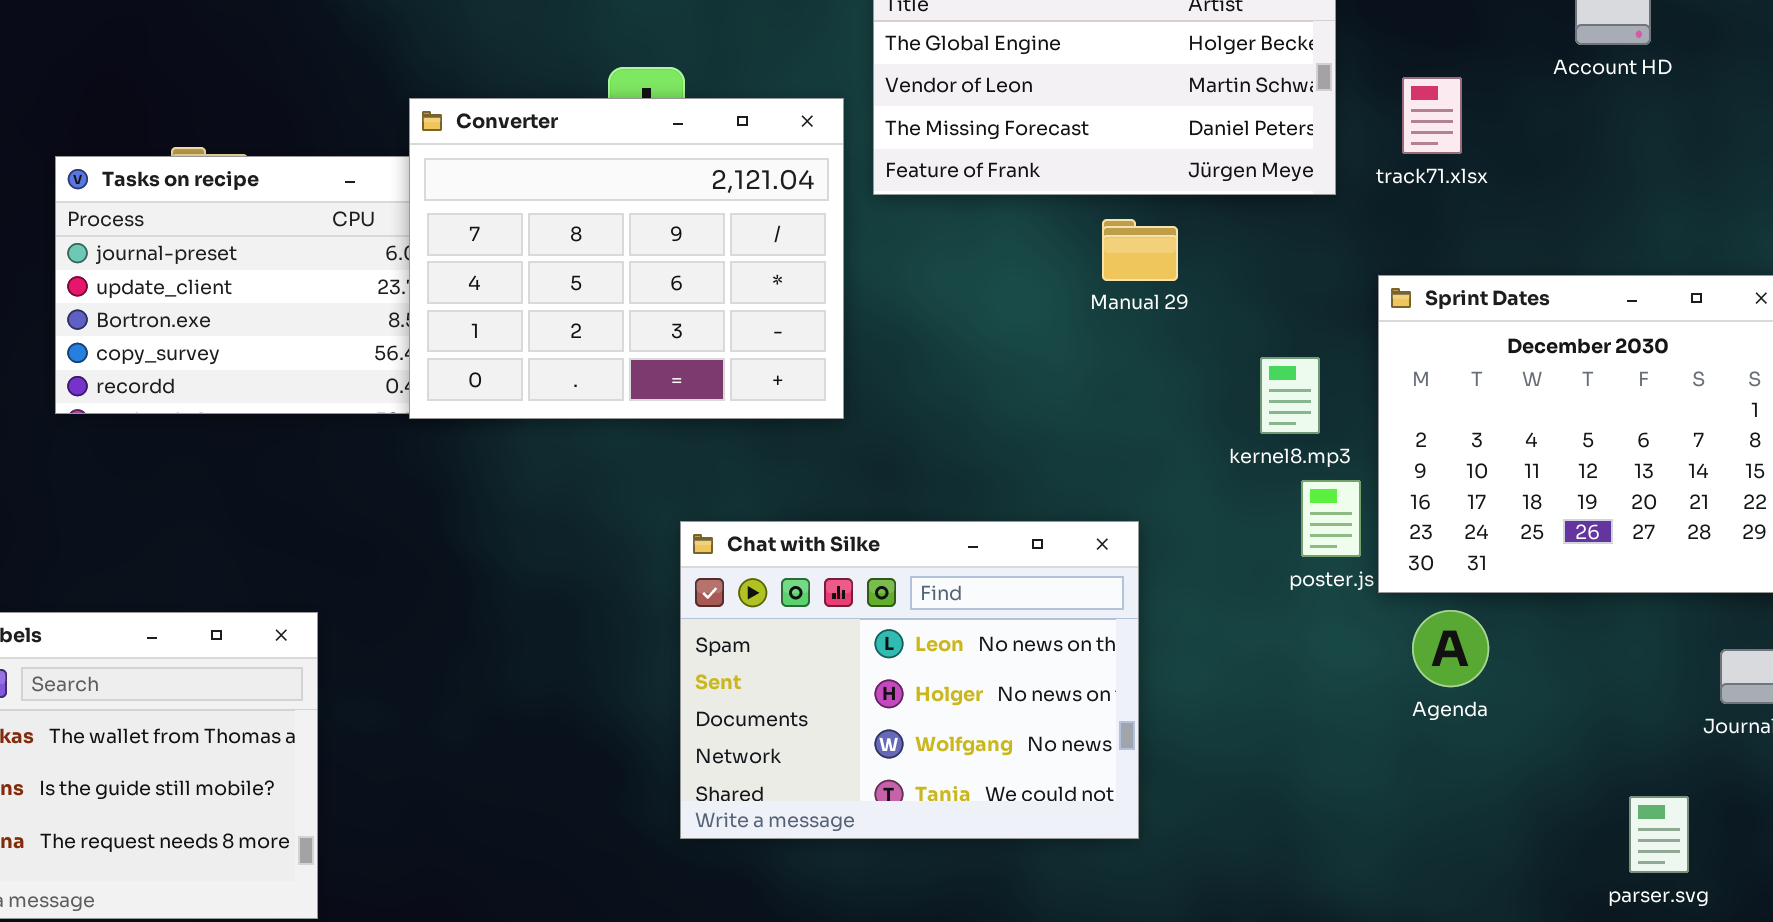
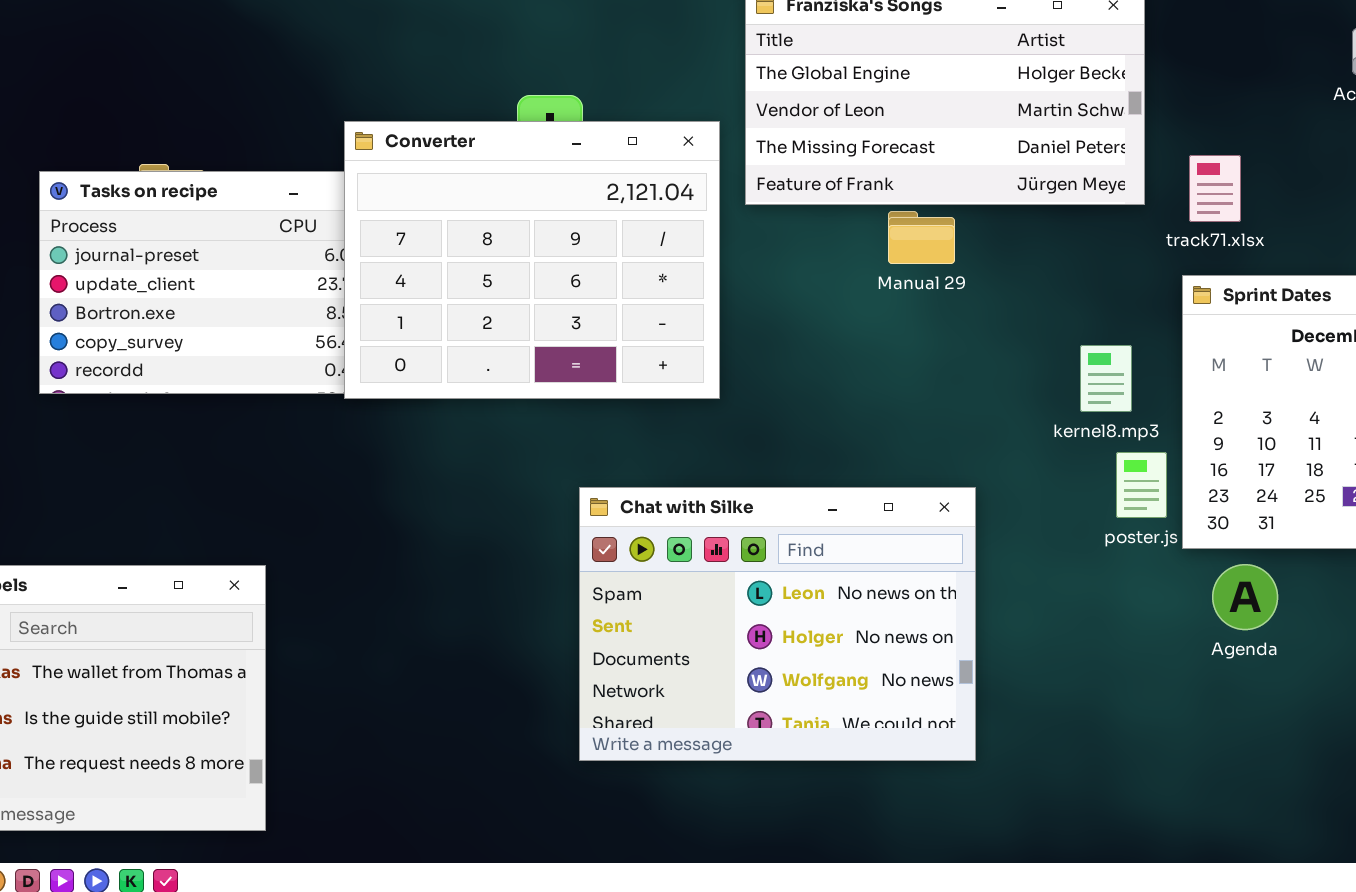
track71.xlsx: [1402,77,1462,154] -> [1189,155,1241,222], moved
Manual 29: [1102,219,1178,281] -> [888,211,955,264], moved

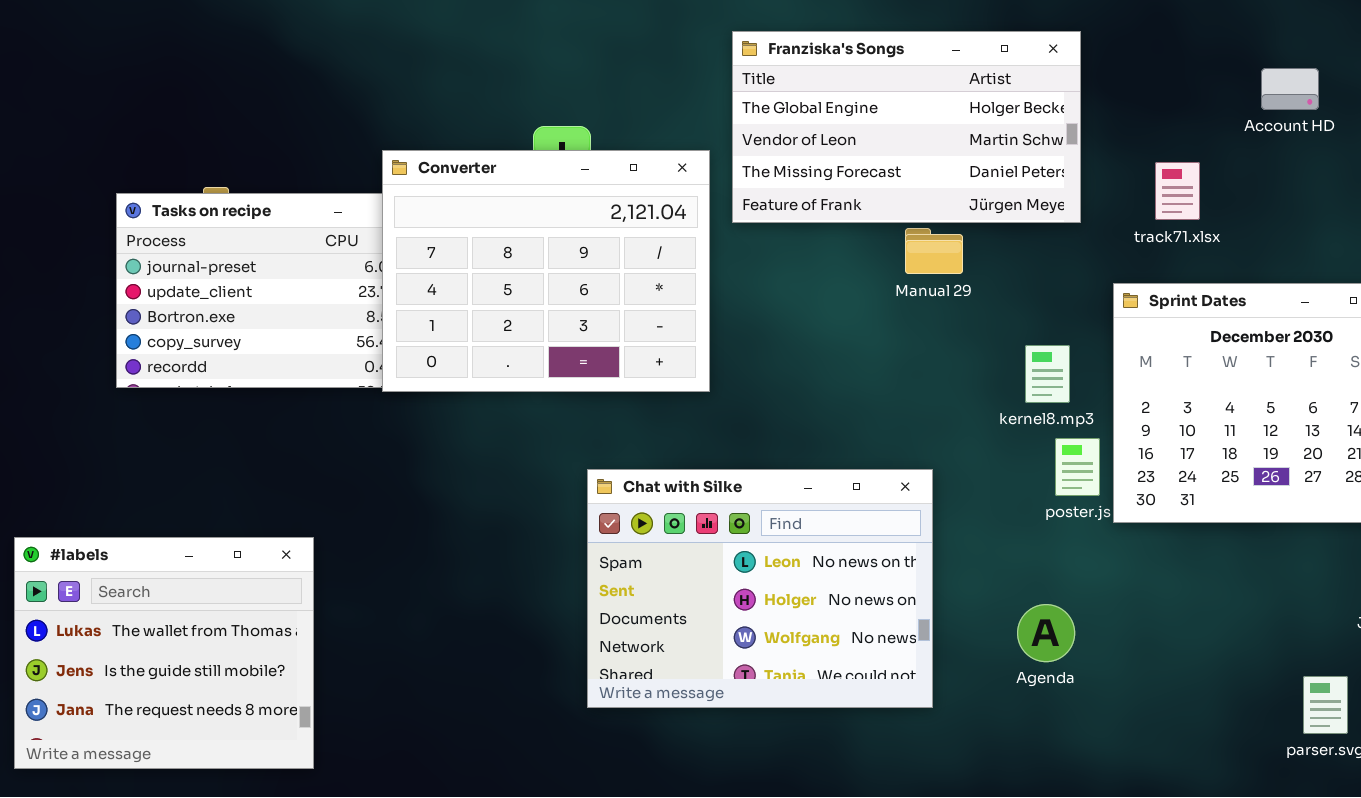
track71.xlsx: [1189,155,1241,222] -> [1155,162,1200,220], moved
Manual 29: [888,211,955,264] -> [905,228,963,274], moved
Agenda: [1212,564,1278,630] -> [1017,604,1075,662], moved

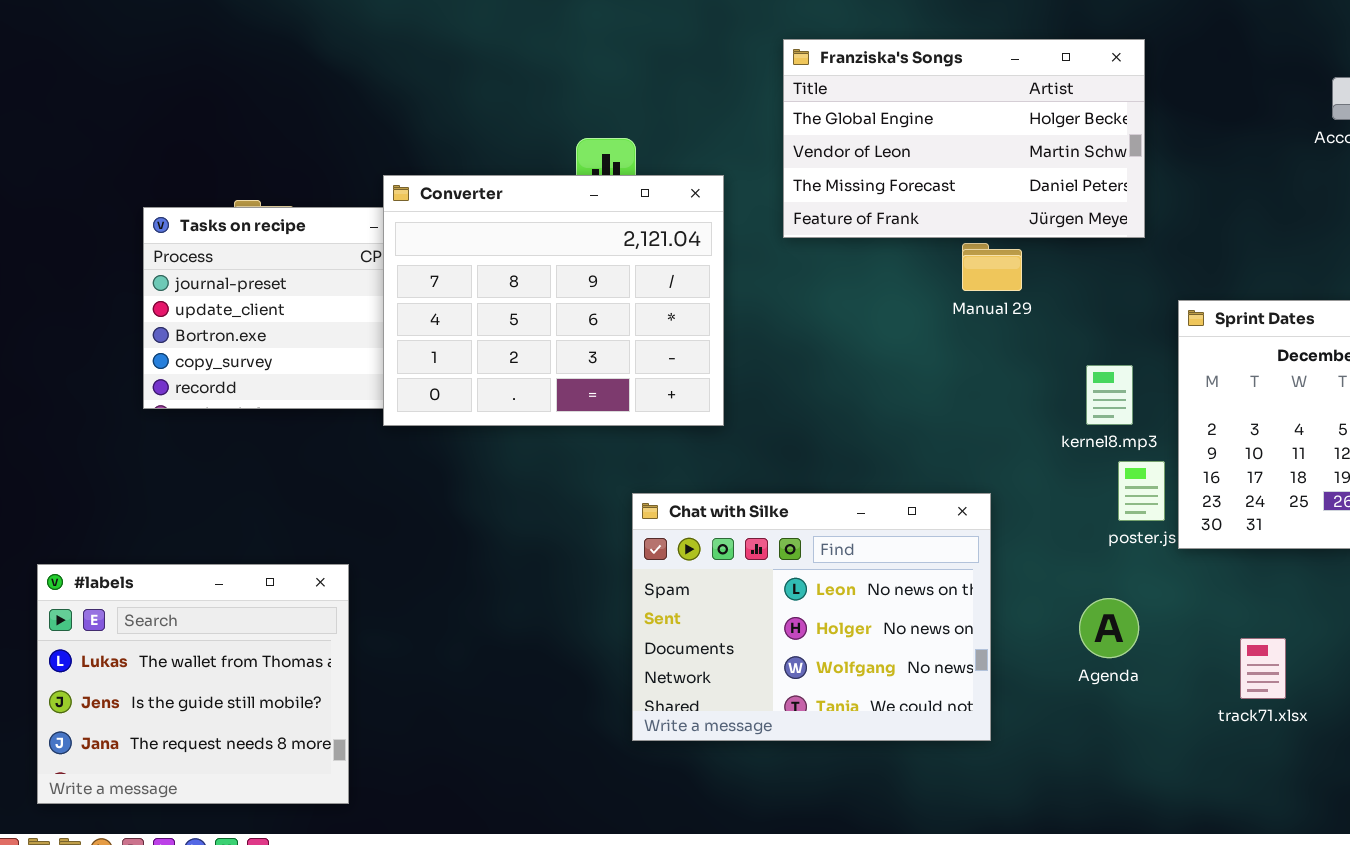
Converter: [382,150,710,392] -> [383,175,724,426], moved
track71.xlsx: [1155,162,1200,220] -> [1240,638,1286,699], moved
Agenda: [1017,604,1075,662] -> [1079,598,1139,658], moved

